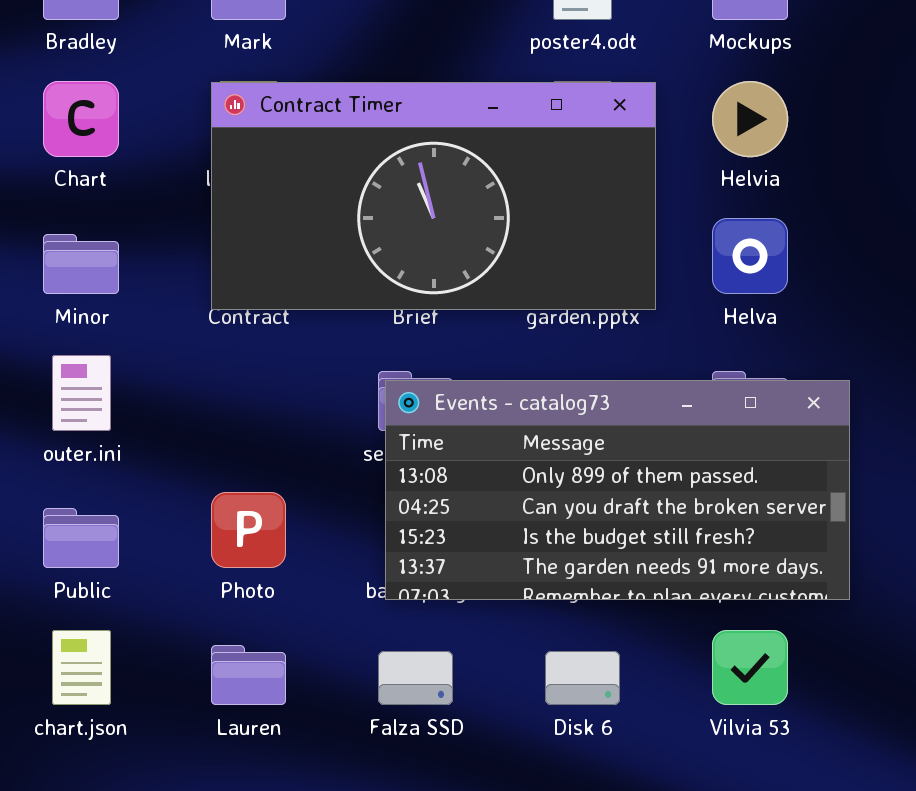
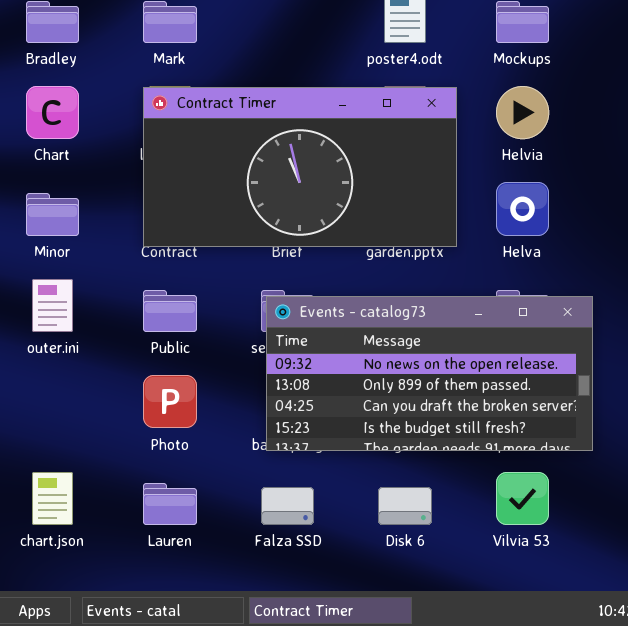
Events - catalog73: [385,380,850,600] -> [266,296,593,451], scrolled up 1 row
Public: [43,508,119,568] -> [143,290,197,332], moved

